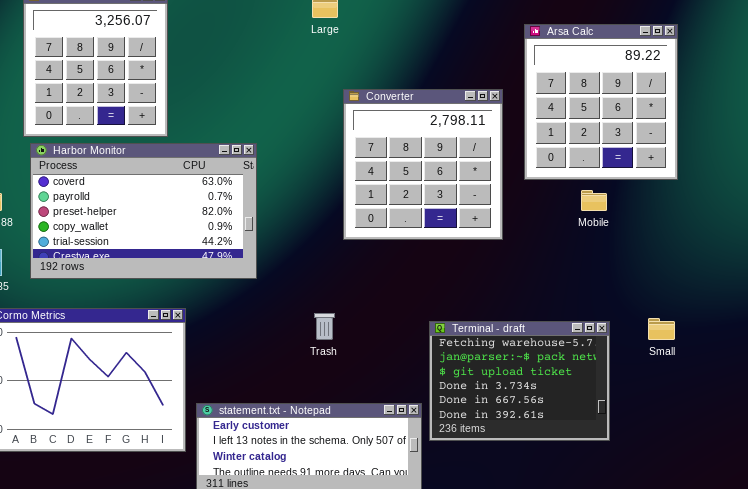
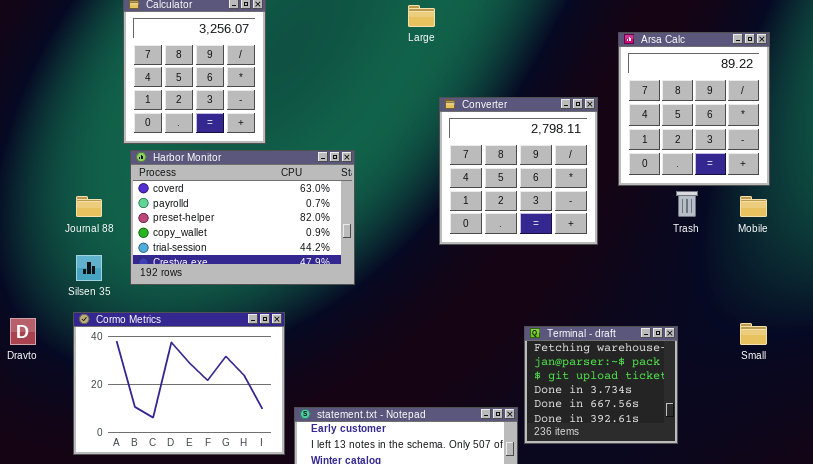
Mobile: [581,190,607,211] -> [740,196,767,217], moved
Trash: [314,313,335,340] -> [676,191,698,217], moved
Terminal - draft: [429,321,610,441] -> [524,326,678,444], resized

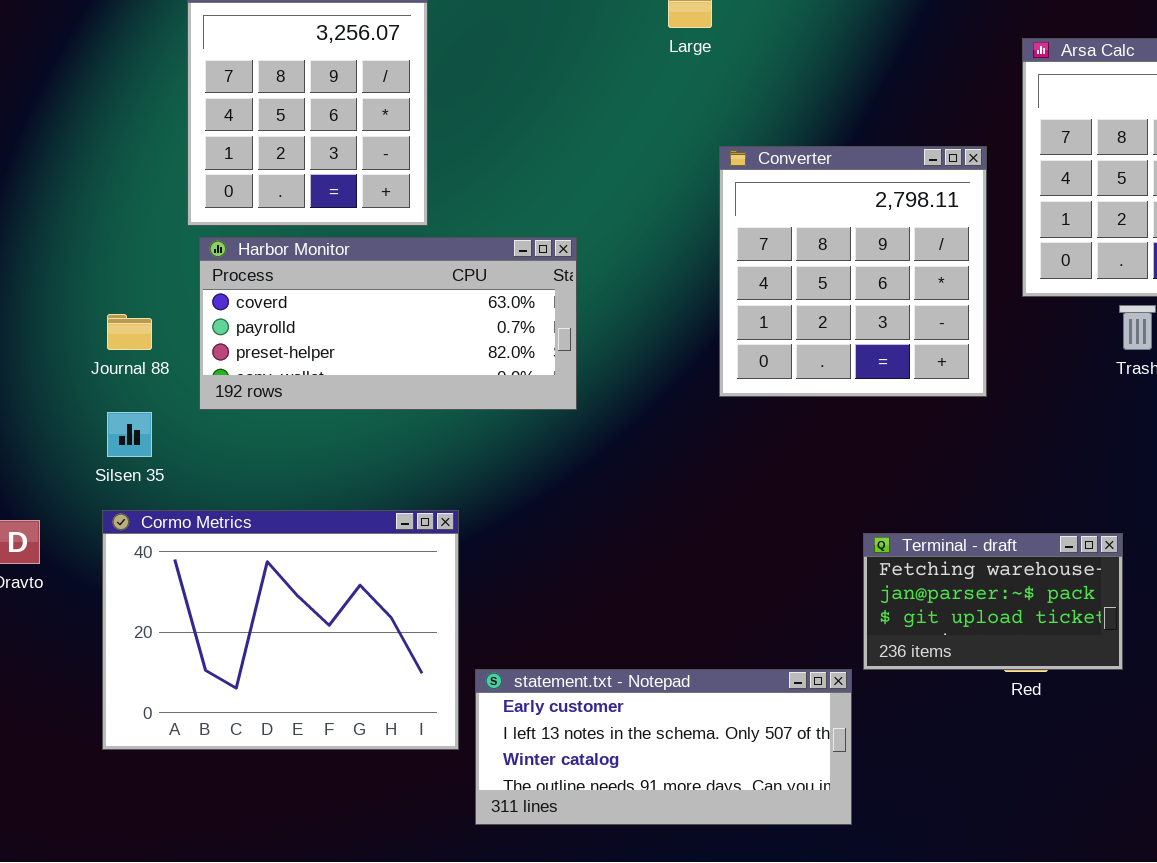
Harbor Monitor: [130,150,355,285] -> [199,237,577,410], resized
Terminal - draft: [524,326,678,444] -> [863,533,1123,670], resized

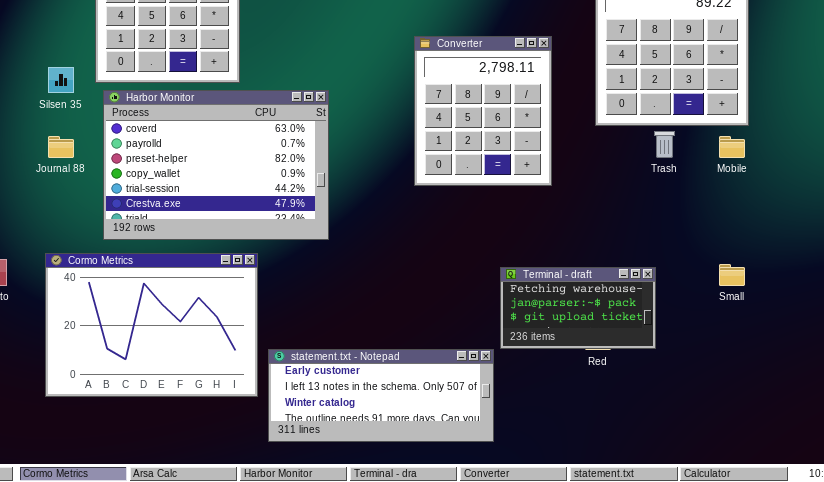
Converter: [719,146,987,397] -> [414,36,552,186], resized
Harbor Monitor: [199,237,577,410] -> [103,90,329,240], resized
Silsen 35: [107,412,152,457] -> [48,67,74,93], moved

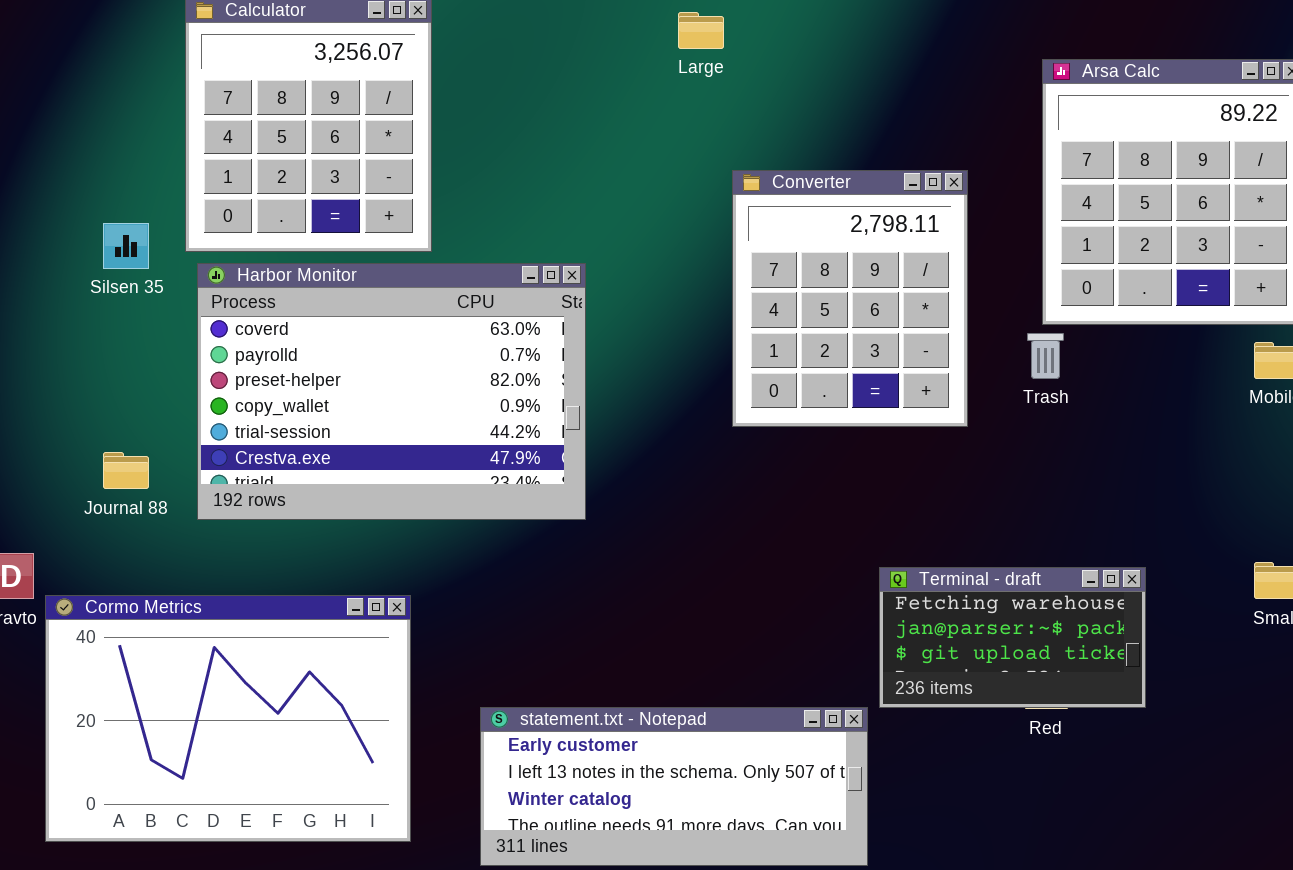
Trash: [654,131,675,158] -> [1027,333,1064,379], moved
Journal 88: [48,136,74,158] -> [103,452,149,489], moved
Cormo Metrics: [45,253,258,397] -> [45,595,411,842], moved

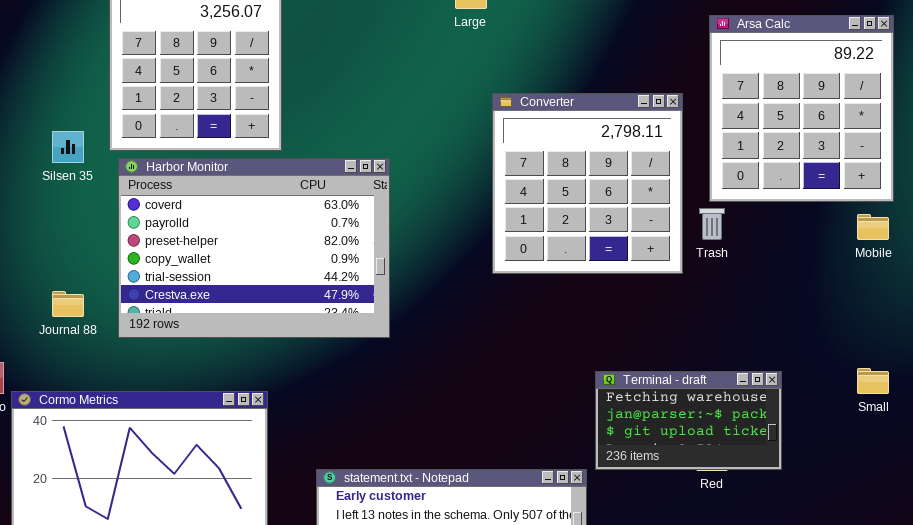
Converter: [732,170,968,427] -> [492,93,683,274], resized

